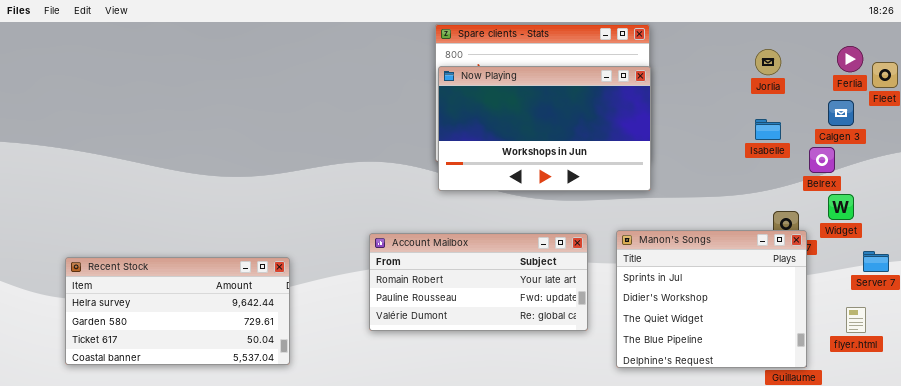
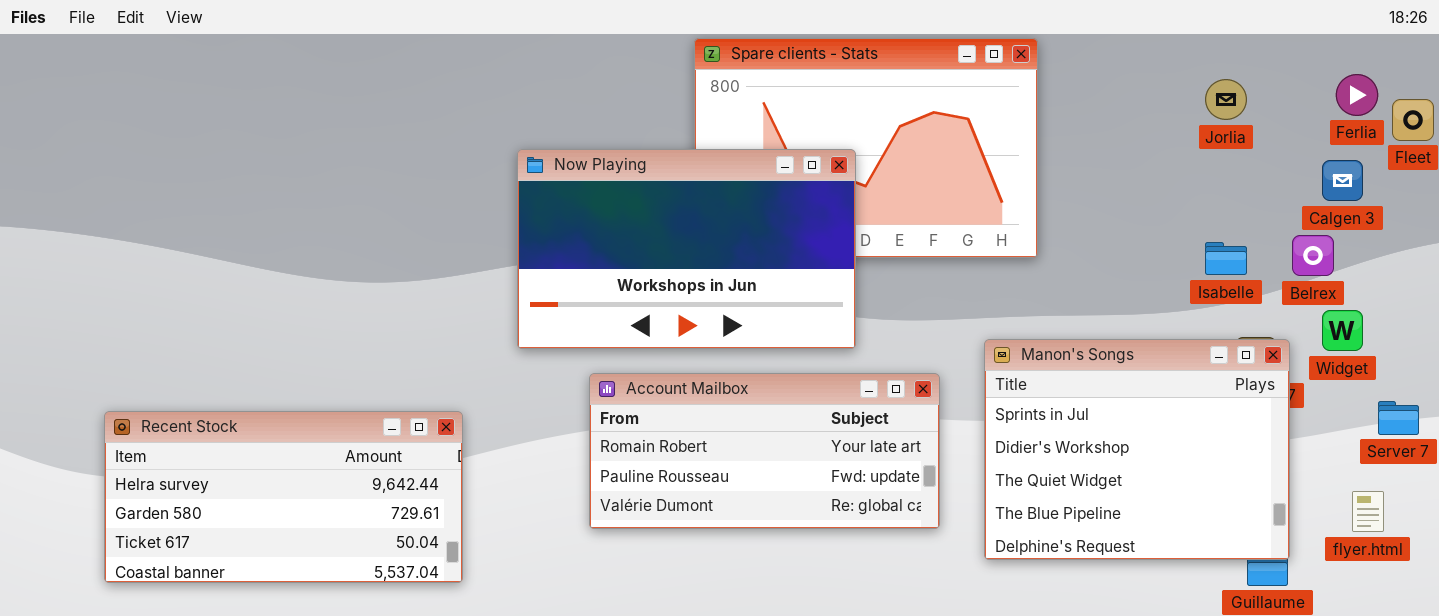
Now Playing: [438,66,651,191] -> [517,149,856,349], moved
Isabelle: [755,119,781,140] -> [1205,242,1247,275], moved
Manon's Songs: [616,230,807,368] -> [984,339,1290,560], moved

